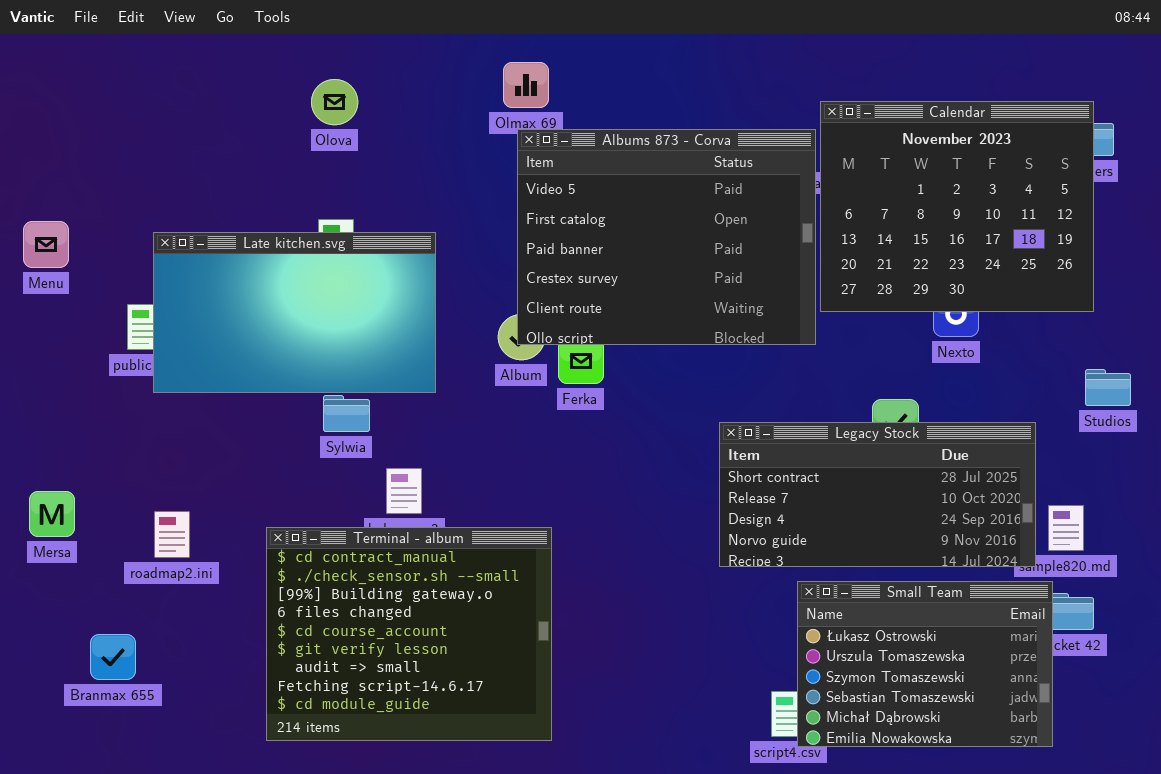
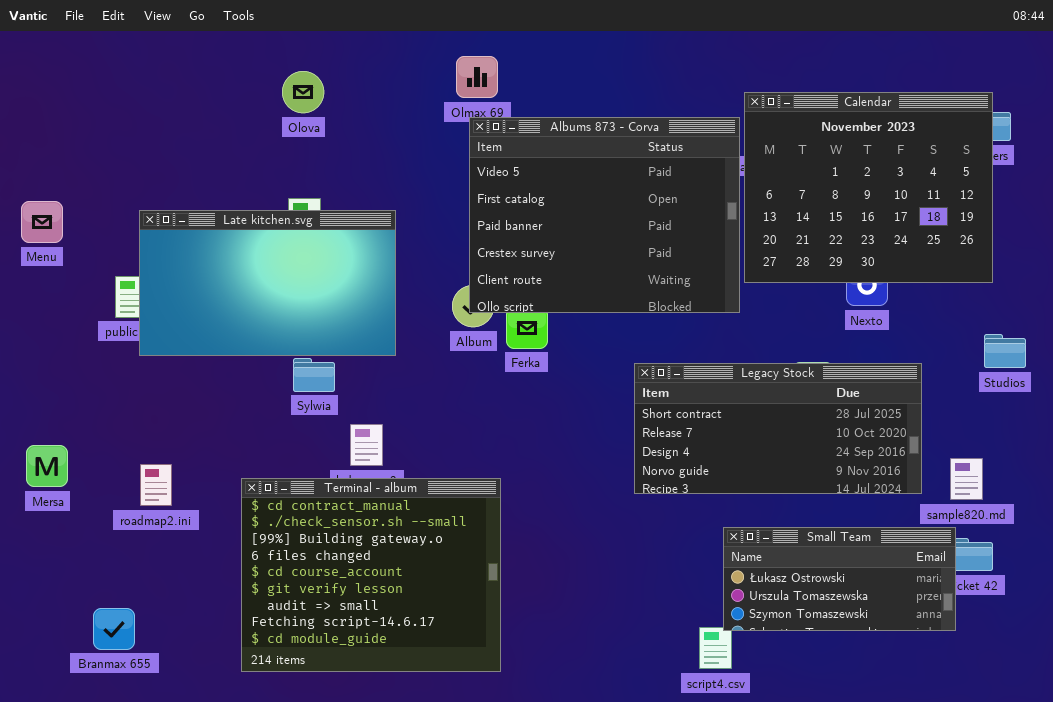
Legacy Stock: [719,422,1036,567] -> [634,363,922,494], moved
Small Team: [797,581,1053,747] -> [723,527,956,631], resized
Branmax 655: [90,634,136,680] -> [93,608,135,650], moved

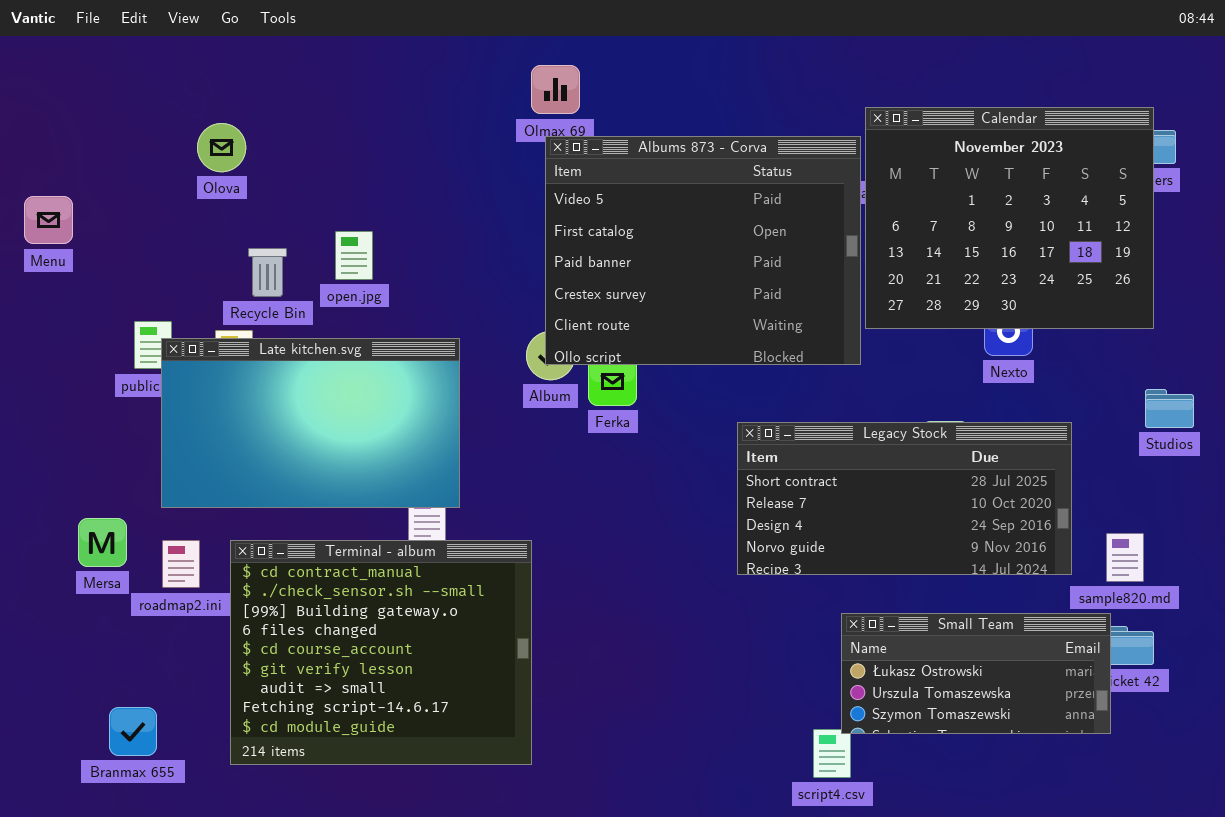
Olova: [282,71,324,113] -> [197,123,246,172], moved
Menu: [21,201,63,243] -> [24,196,73,244], moved
Late kitchen.svg: [139,210,396,356] -> [161,338,460,508], moved
Mersa: [26,445,68,487] -> [78,518,127,567], moved
Terminal - album: [241,478,501,672] -> [230,540,532,765], moved

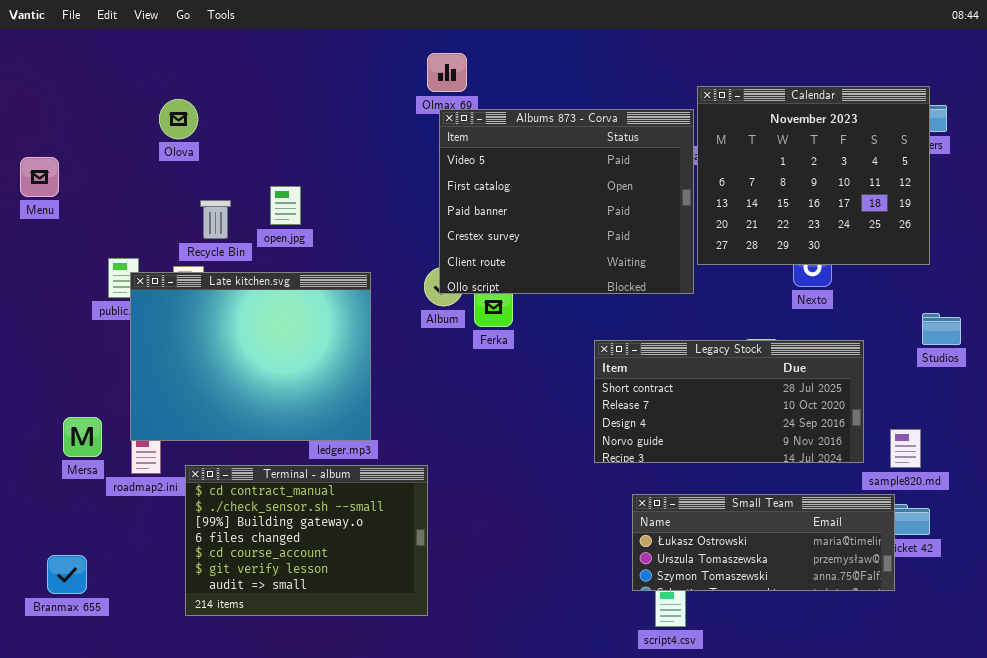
Late kitchen.svg: [161,338,460,508] -> [130,272,371,441], resized
Terminal - album: [230,540,532,765] -> [185,465,428,616], resized
Small Team: [841,613,1111,734] -> [632,494,895,591], resized
Branmax 655: [109,707,157,756] -> [47,555,87,594], moved

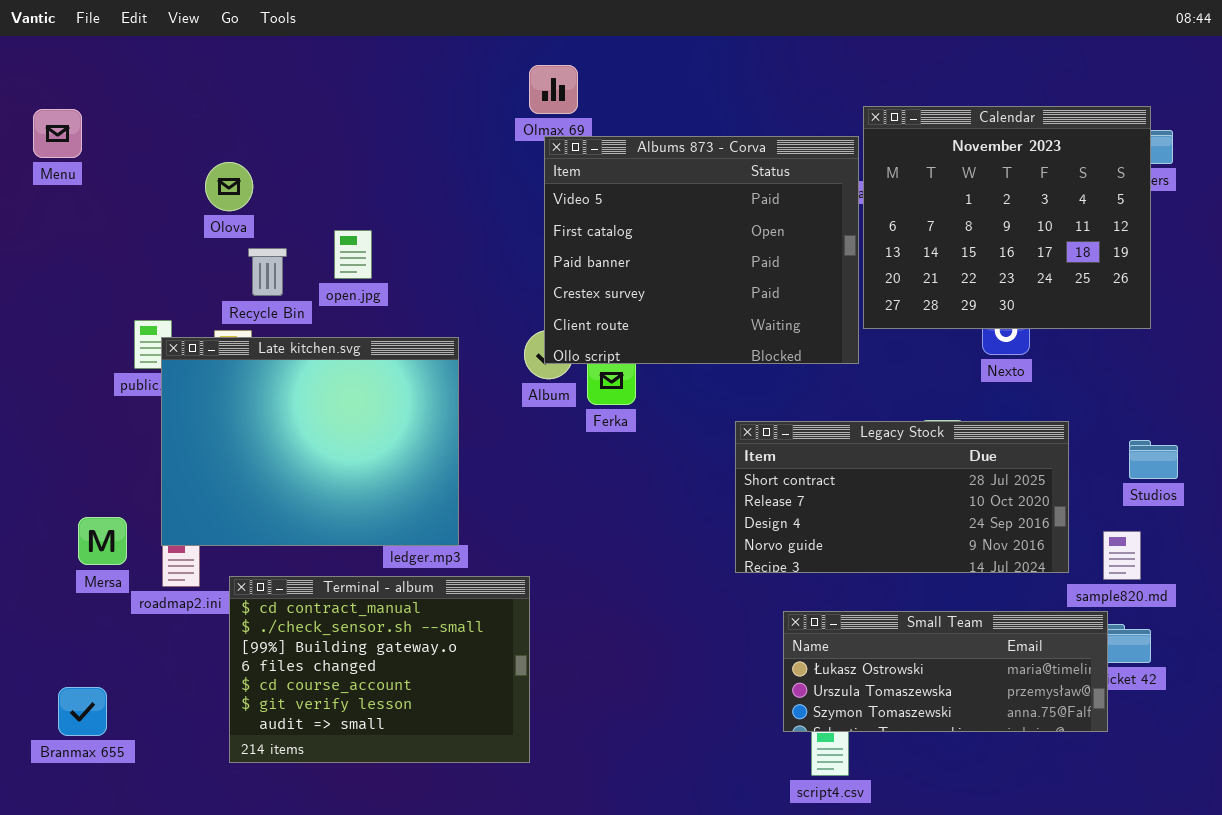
Olova: [159,99,198,139] -> [205,162,253,211], moved
Menu: [20,157,59,197] -> [33,109,82,158], moved
Studios: [922,313,961,345] -> [1129,440,1178,479], moved

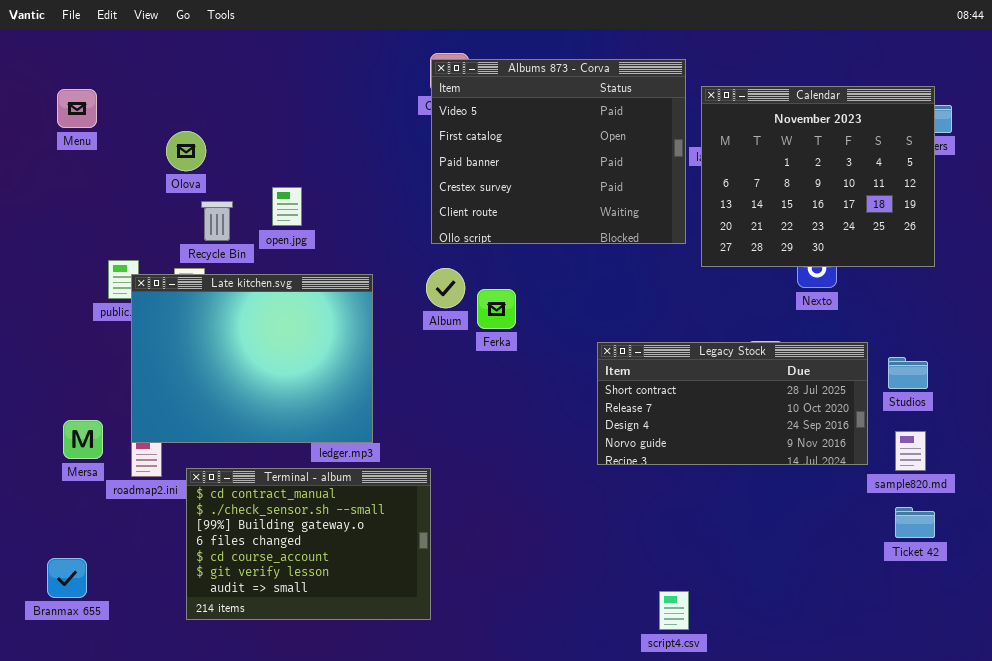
Menu: [33,109,82,158] -> [57,89,97,128], moved
Albums 873 - Corva: [544,136,859,364] -> [431,59,686,244], moved
Studios: [1129,440,1178,479] -> [888,357,928,389], moved
Small Team: [783,611,1108,732] -> none, closed

